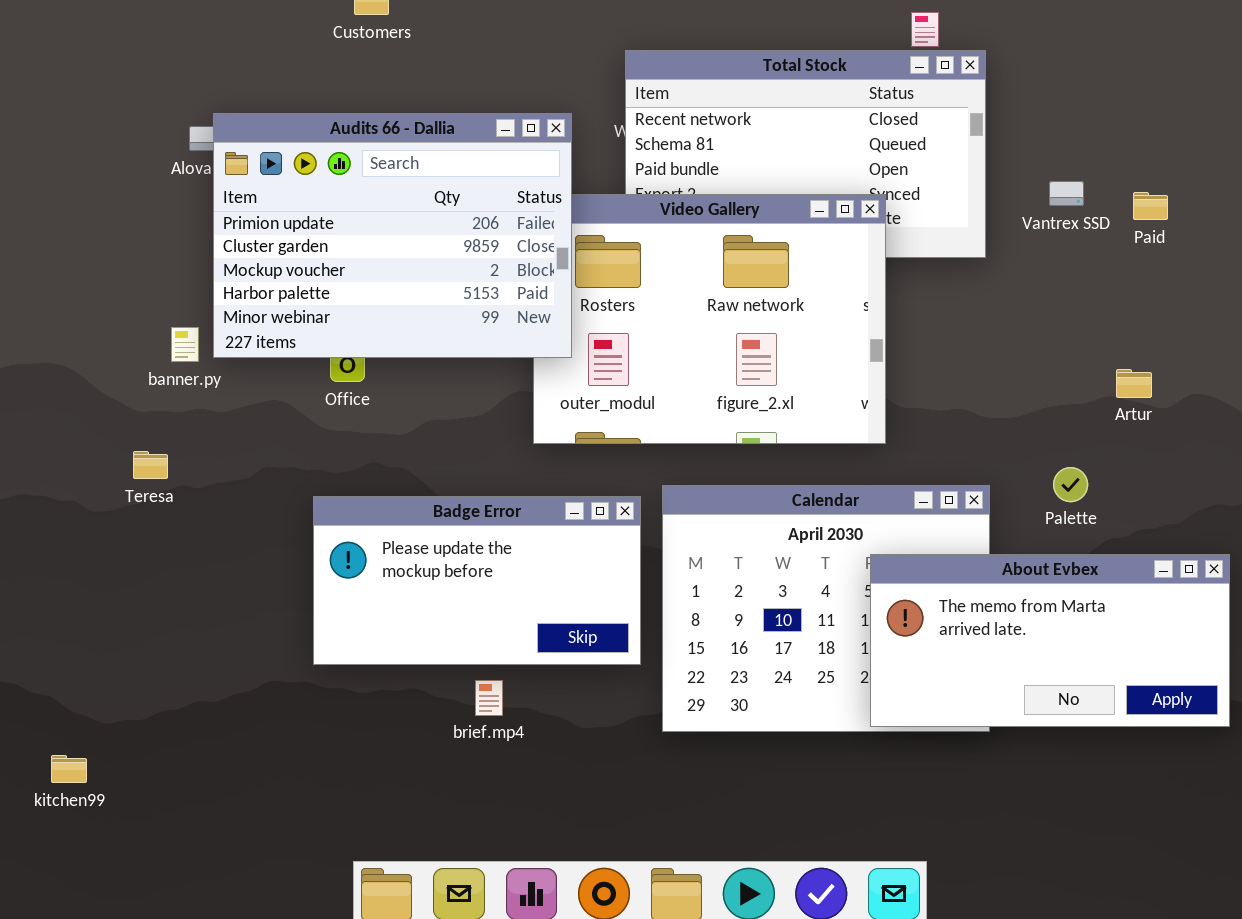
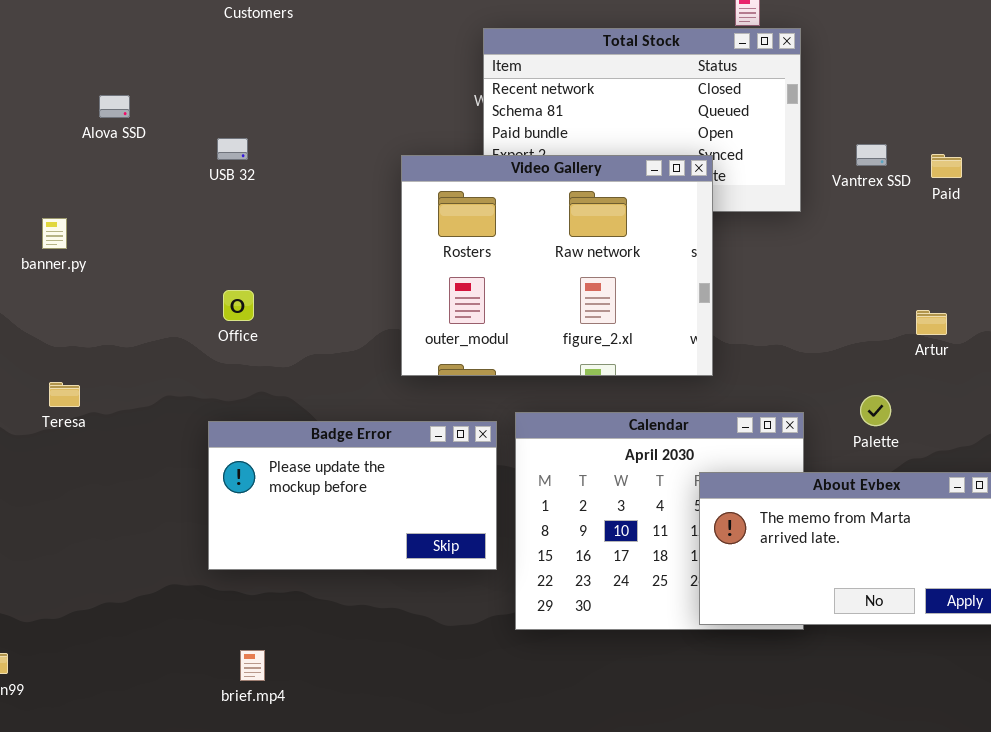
Audits 66 - Dallia: [213,113,572,358] -> none, closed
banner.py: [171,327,199,362] -> [42,218,67,249], moved
brief.mp4: [475,680,503,716] -> [240,650,265,681], moved

